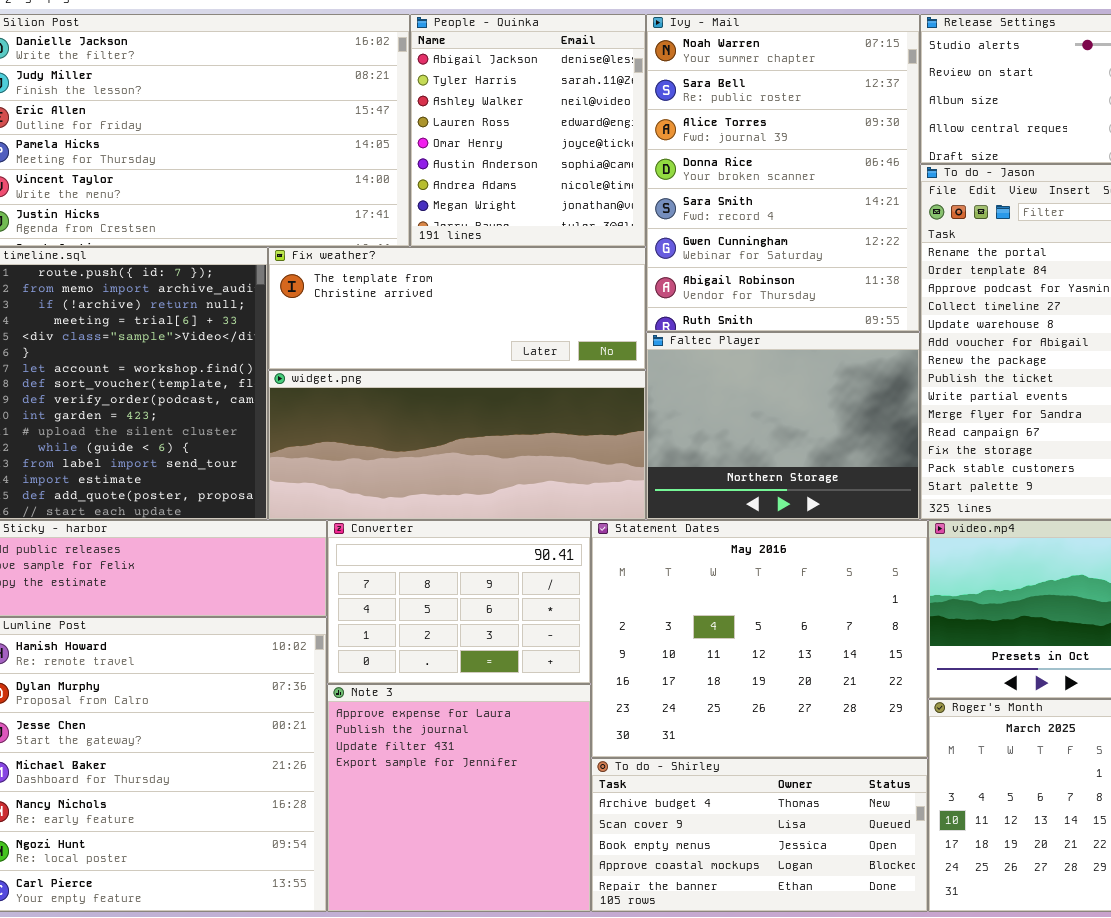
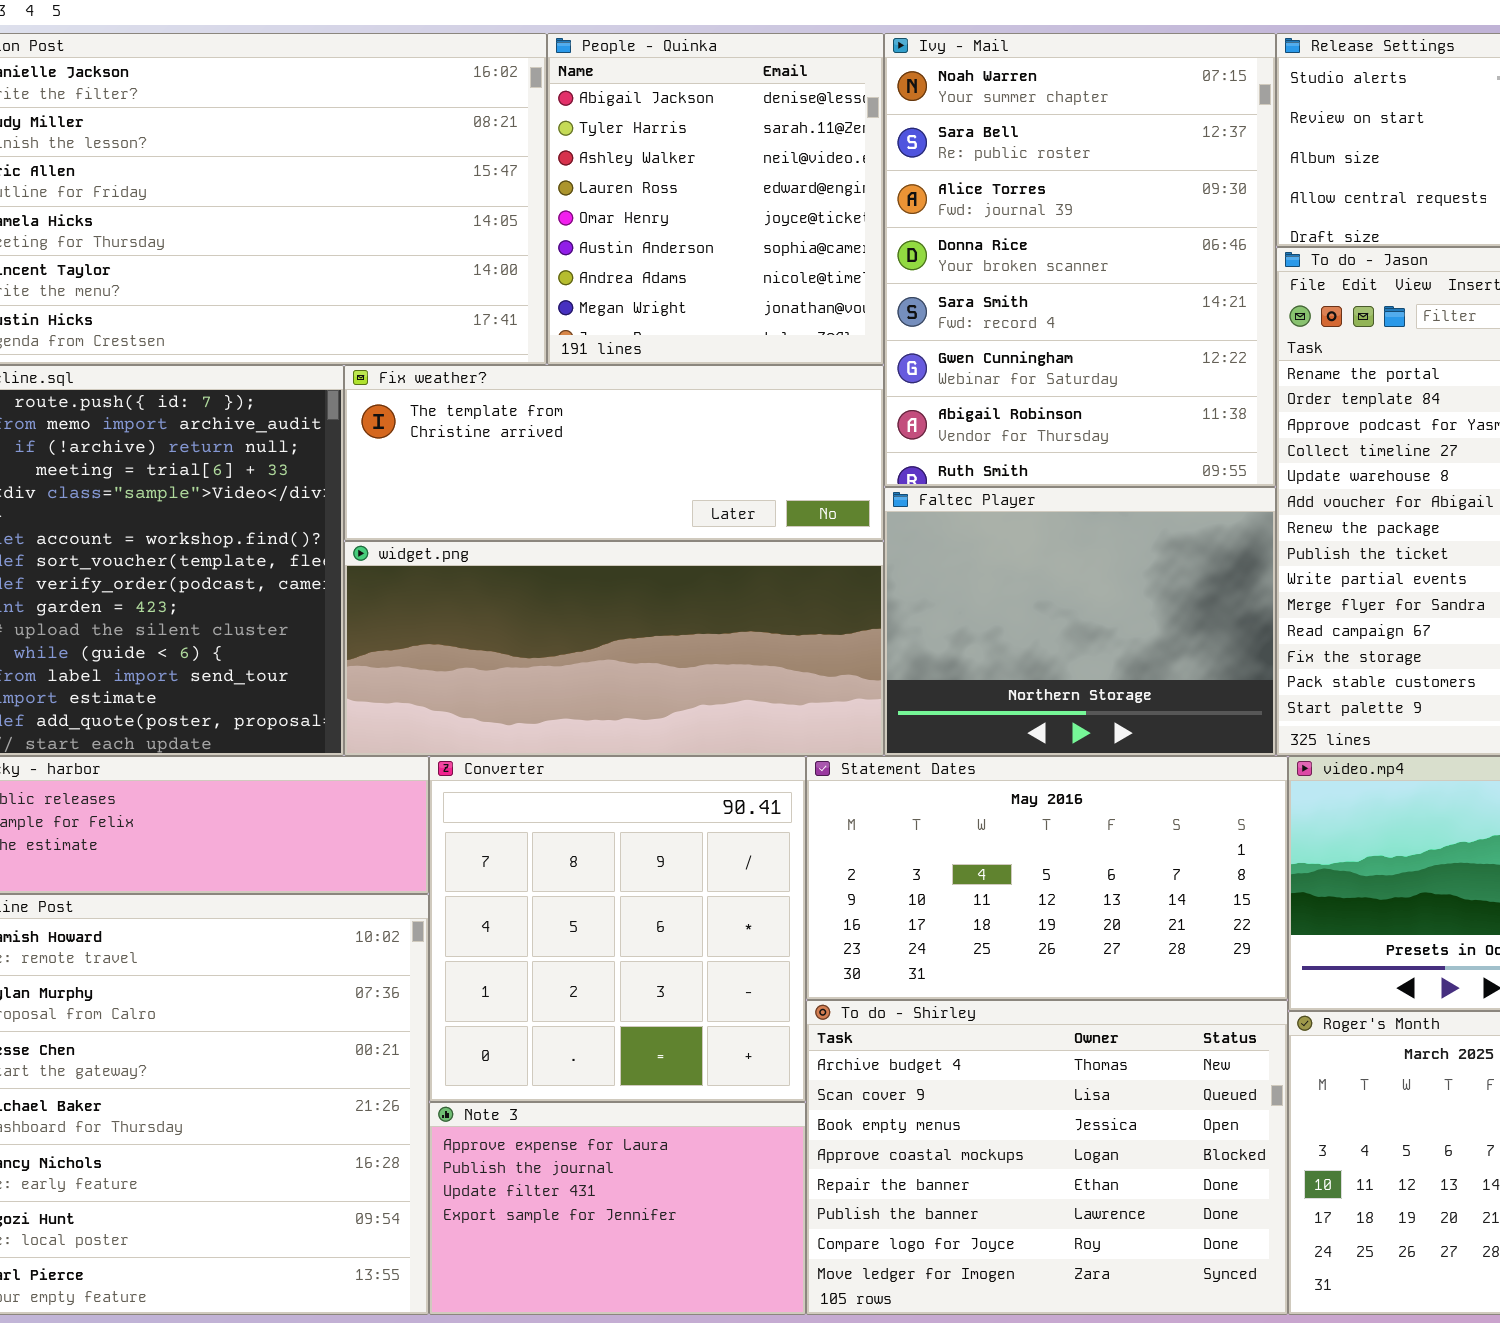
Converter: [327,520,591,684] -> [429,756,806,1102], resized
Statement Dates: [591,520,928,758] -> [806,756,1288,1000], resized
Note 3: [327,684,591,912] -> [429,1102,806,1315], resized
To do - Shirley: [591,758,928,912] -> [806,1000,1288,1315], resized

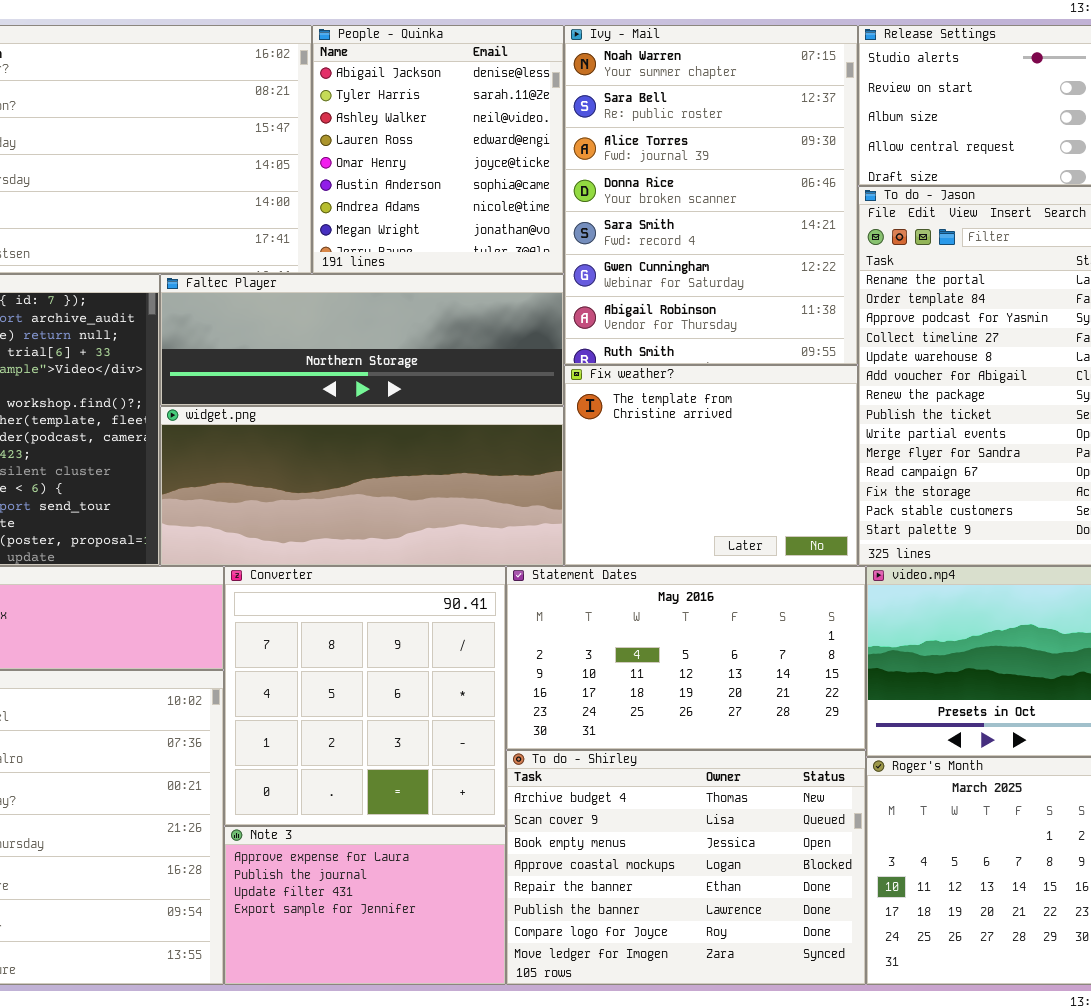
Fix weather?: [344,365,884,541] -> [564,365,858,566], moved, resized
Faltec Player: [884,487,1276,756] -> [160,274,564,406], moved, resized

